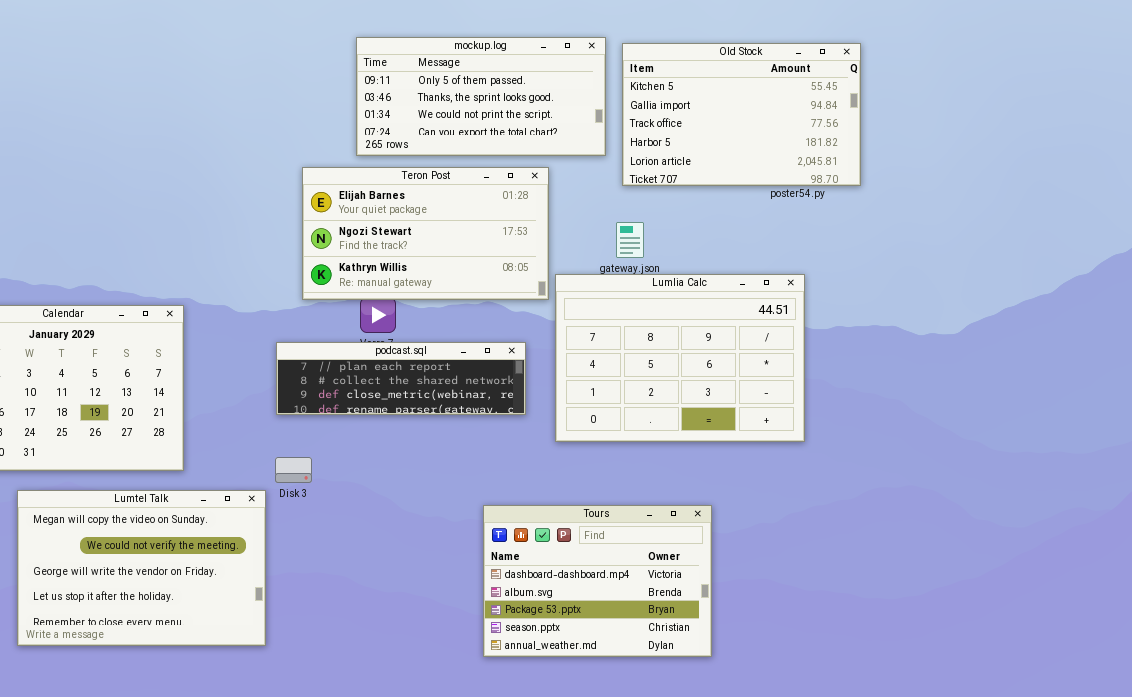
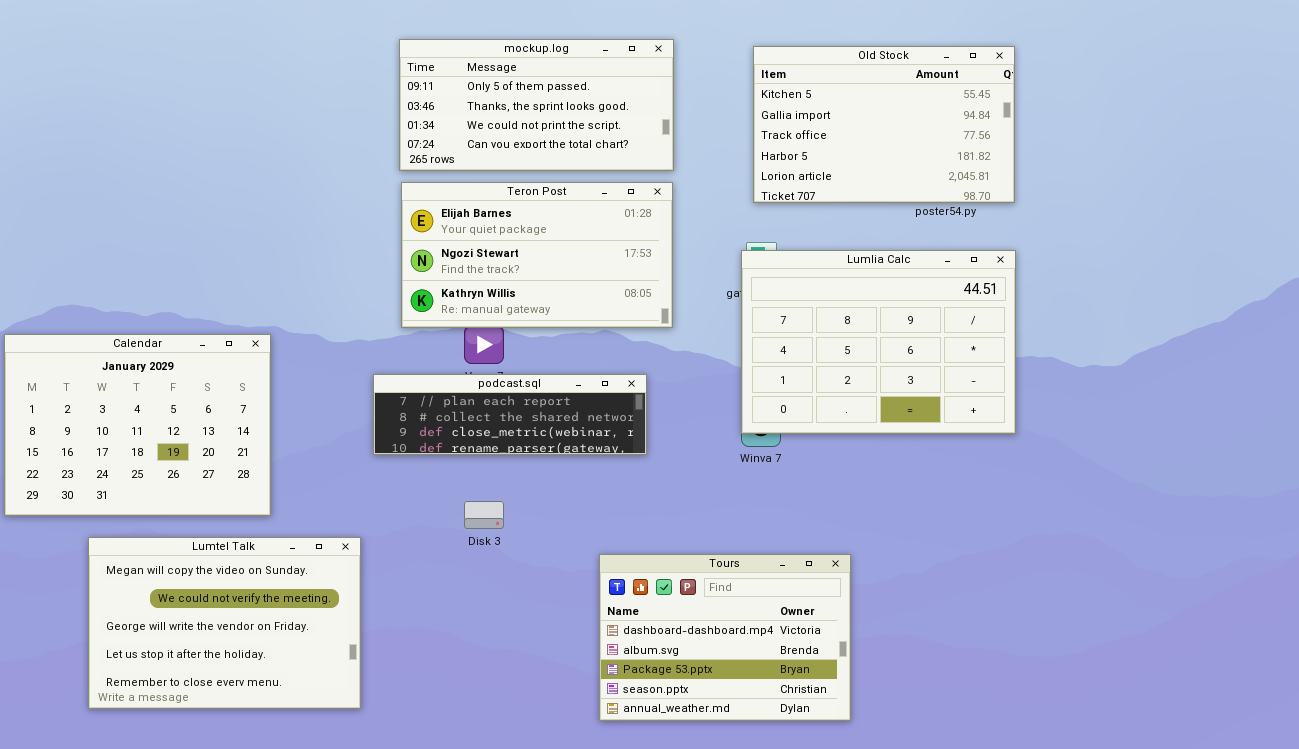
mockup.log: [356,37,606,156] -> [399,39,674,171], moved
Lumlia Calc: [555,274,805,442] -> [741,250,1016,434], moved
Disk 3: [275,457,312,483] -> [464,501,504,529], moved

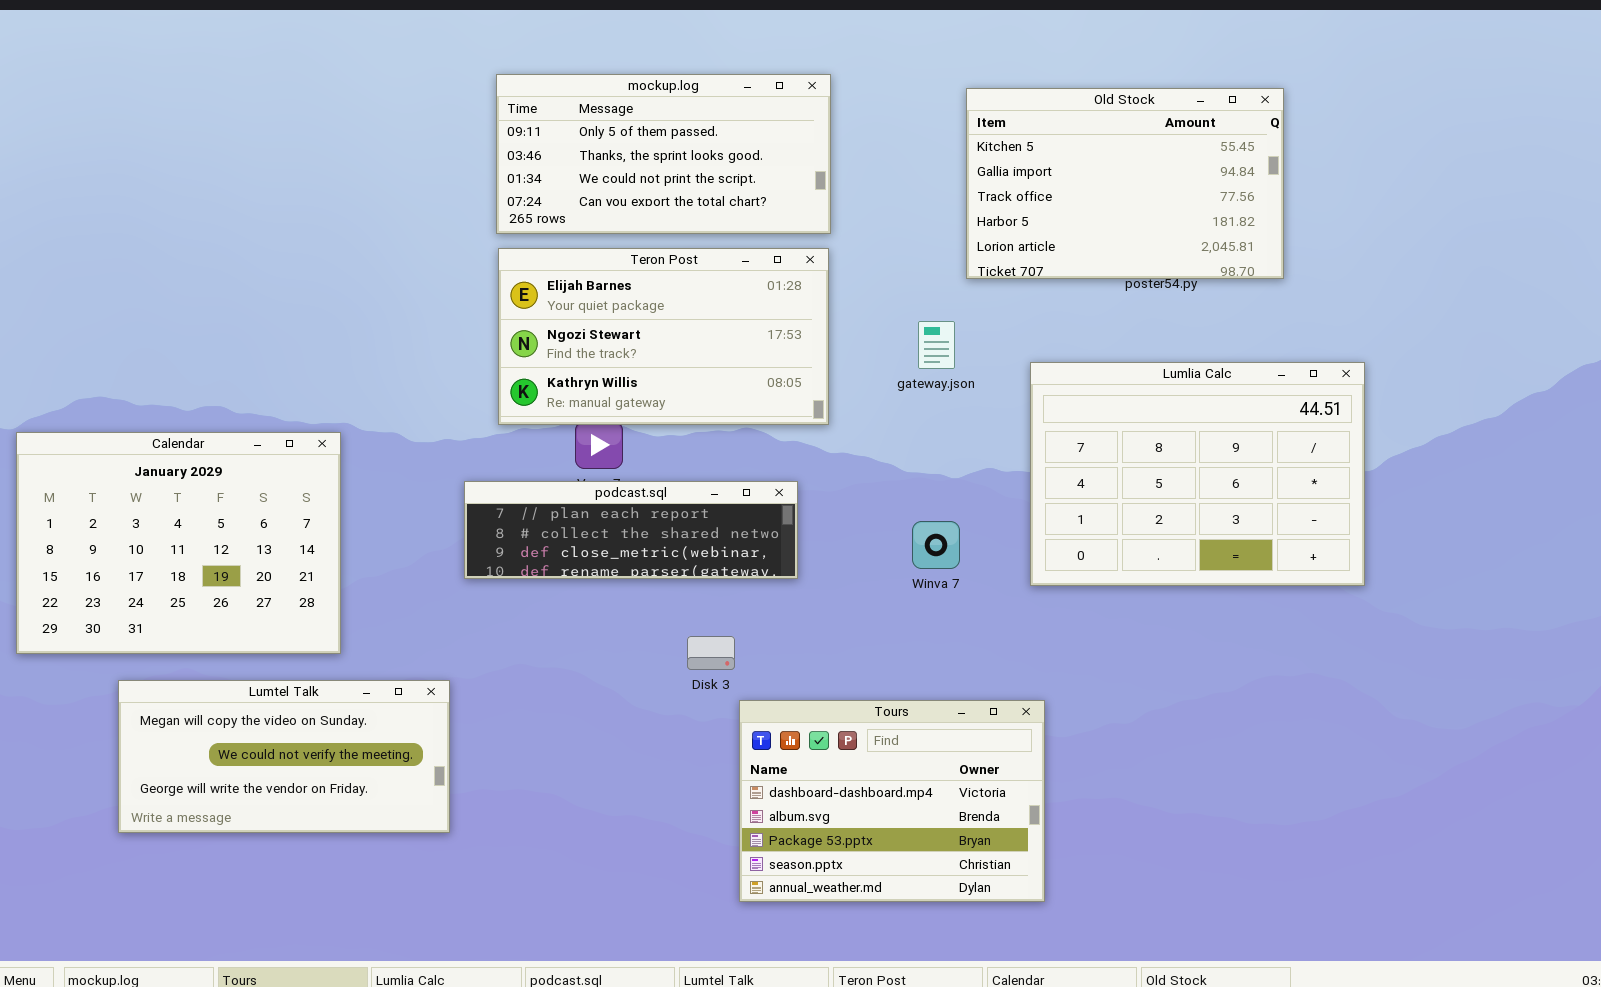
Old Stock: [753,46,1015,203] -> [966,88,1284,279], moved
Lumlia Calc: [741,250,1016,434] -> [1030,362,1365,586], moved
Disk 3: [464,501,504,529] -> [687,636,735,670], moved
Lumtel Talk: [88,537,361,709] -> [118,680,450,833], resized

